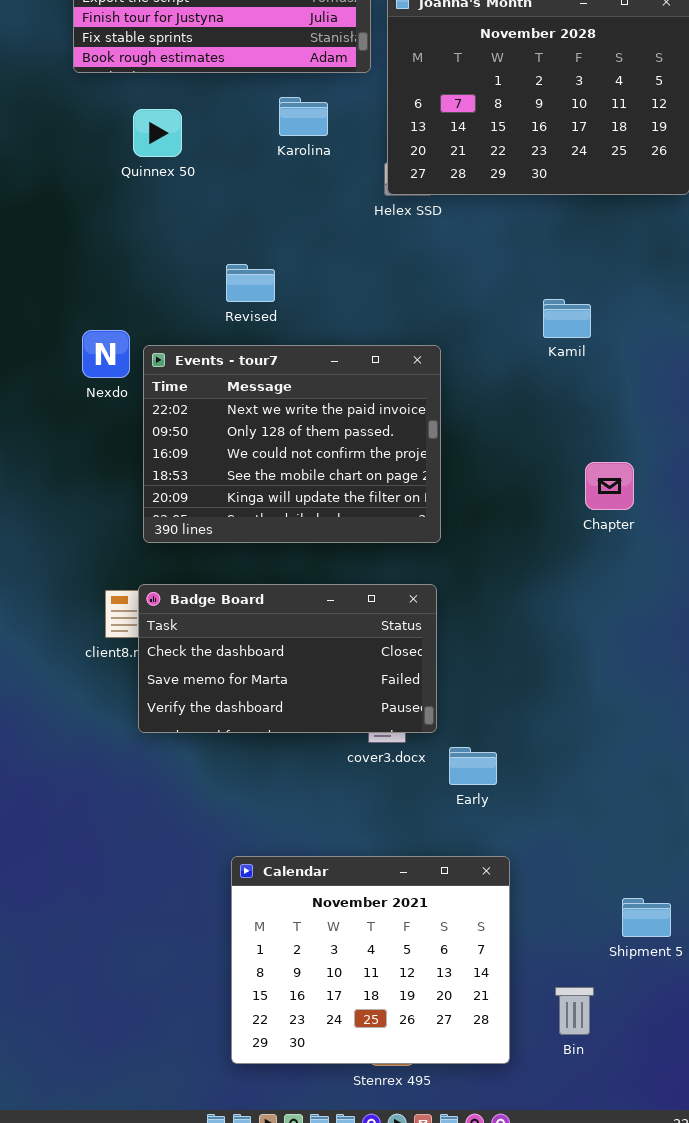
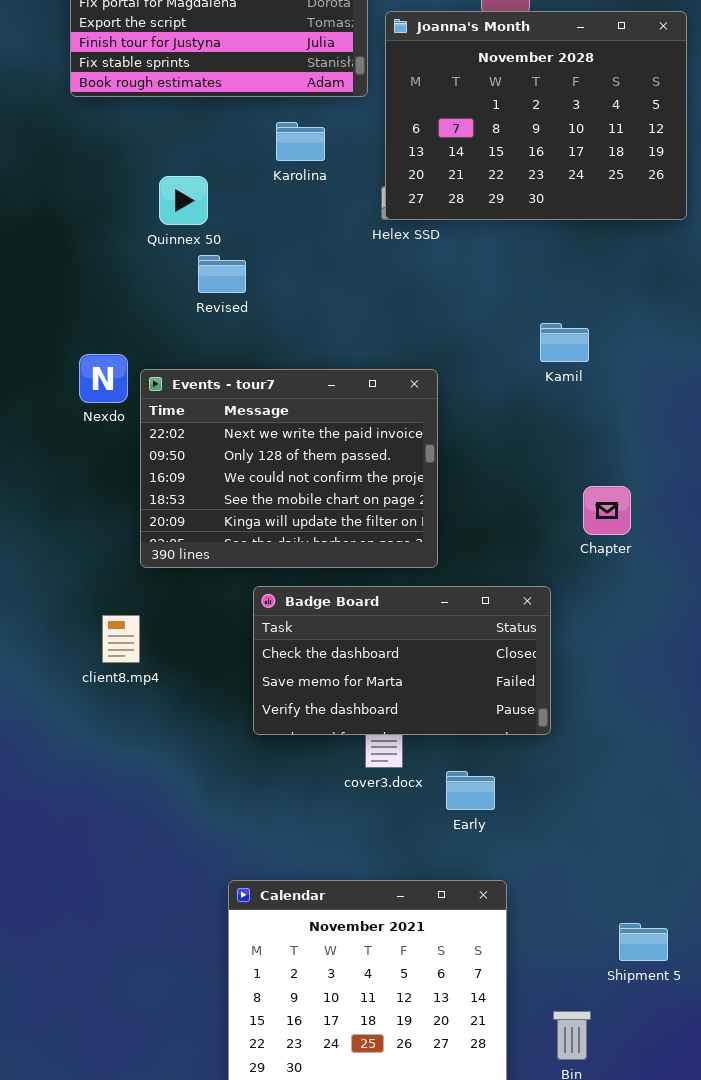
Quinnex 50: [133,109,182,157] -> [159,176,208,225], moved
Revised: [226,264,275,302] -> [198,255,246,293], moved
Badge Board: [138,584,437,733] -> [253,586,551,735], moved

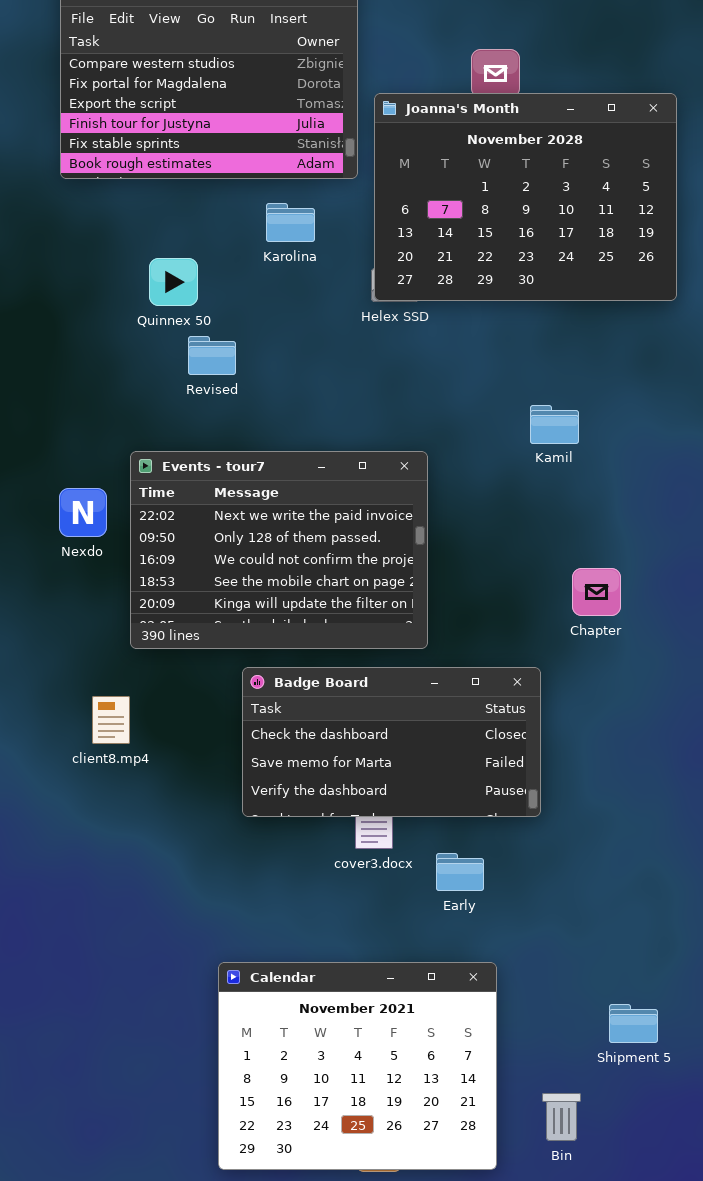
Nexdo: [79,354,128,403] -> [59,488,107,537], moved

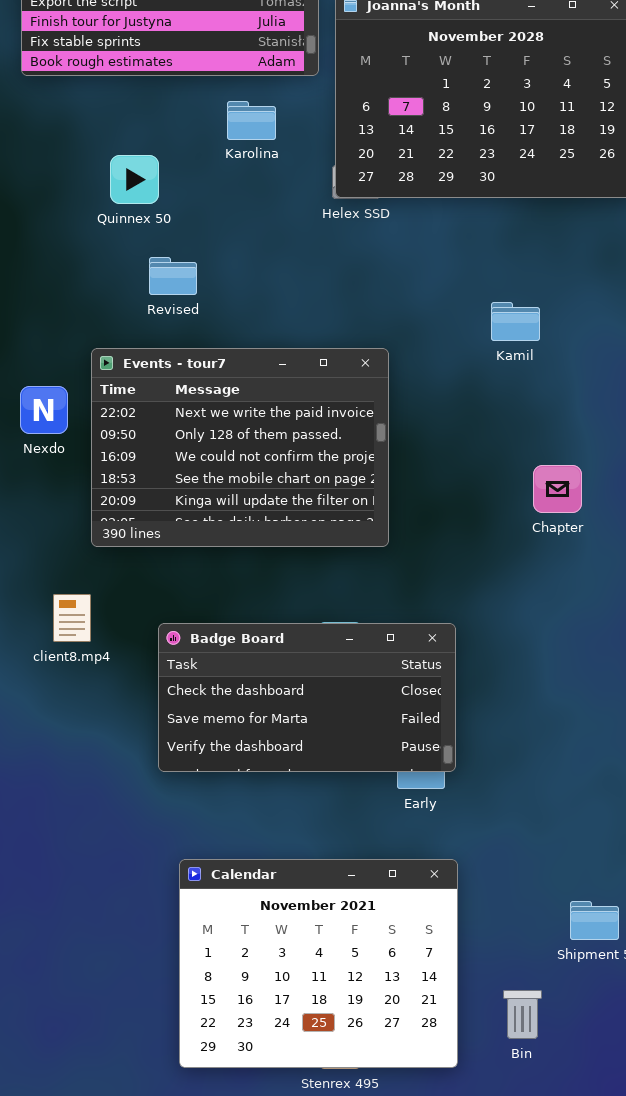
Revised: [188,336,236,375] -> [149,257,197,295], moved
Badge Board: [242,667,541,817] -> [158,623,456,772], moved

